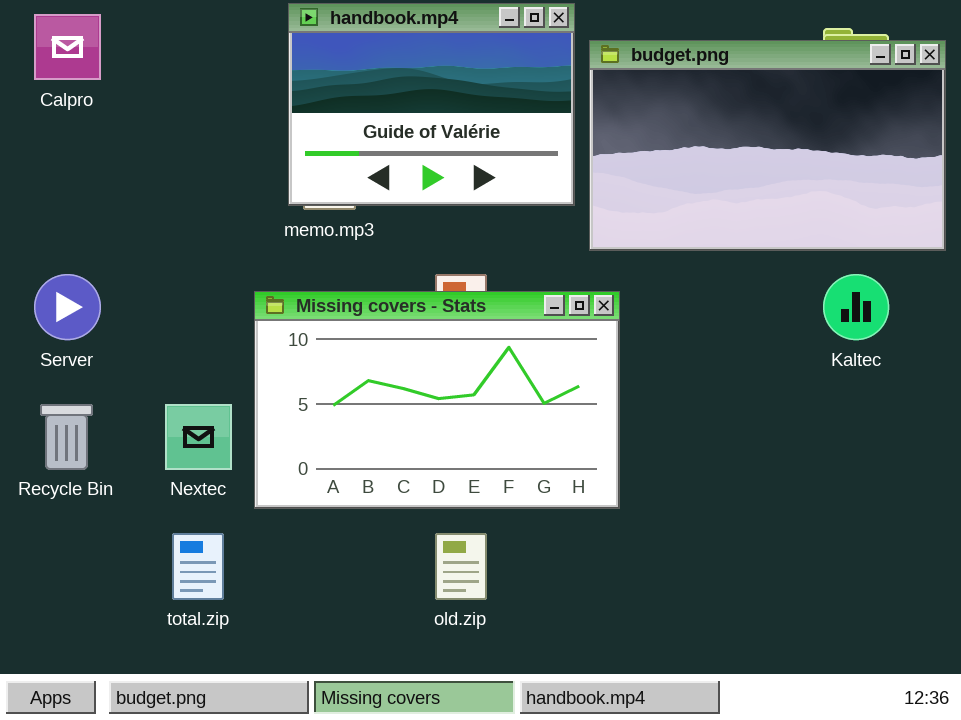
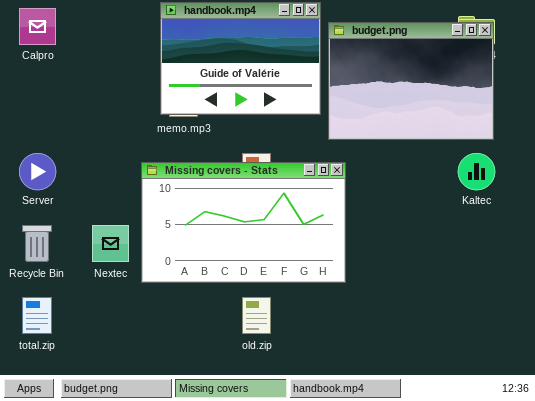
budget.png: [589,40,946,251] -> [328,22,494,140], resized
total.zip: [172,533,224,600] -> [22,297,52,334], moved

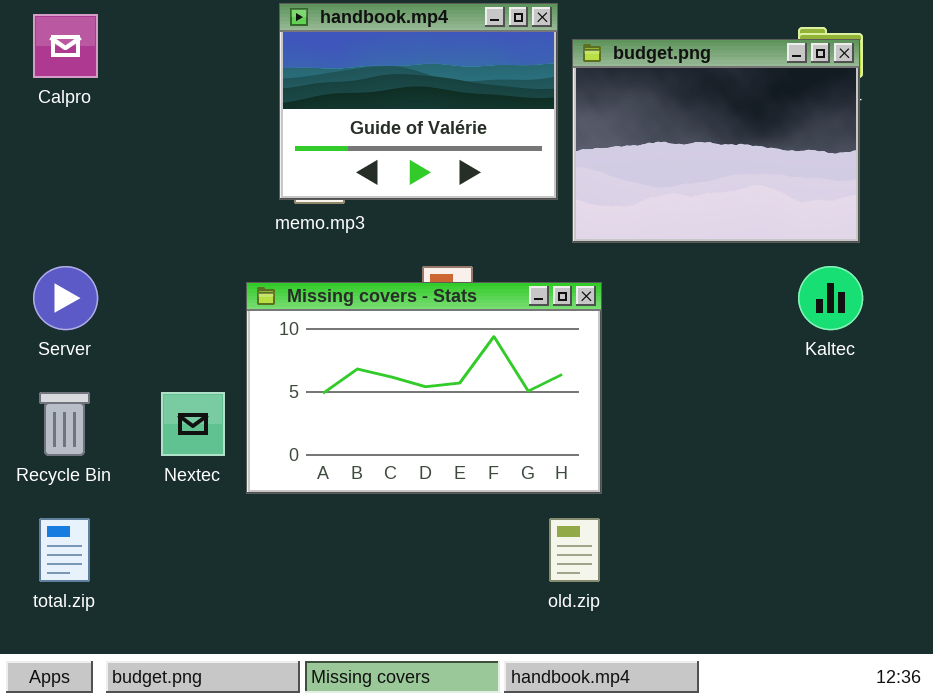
old.zip: [242,297,271,334] -> [549,518,600,582], moved

